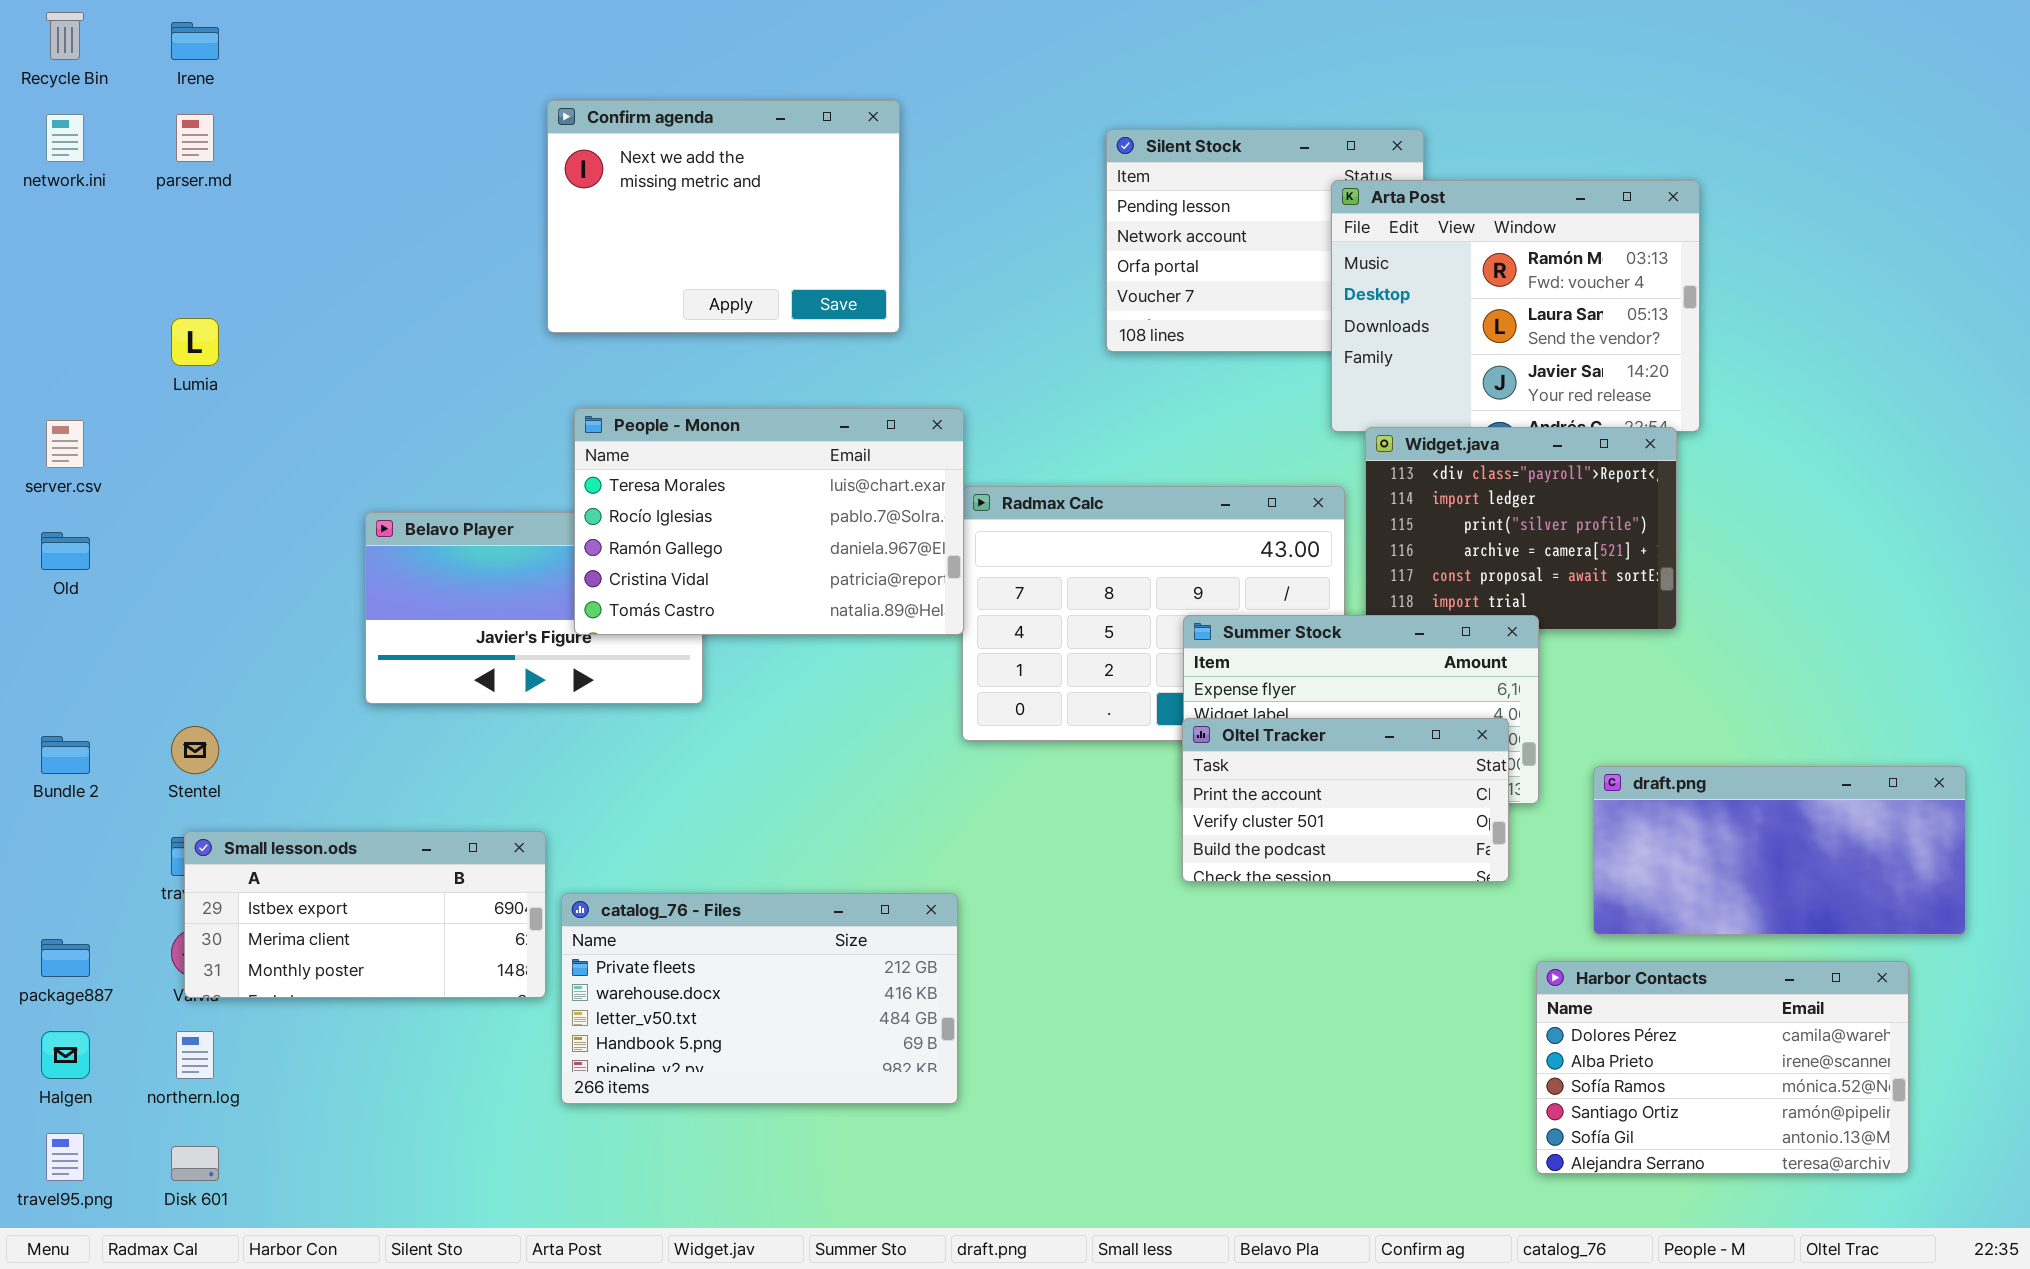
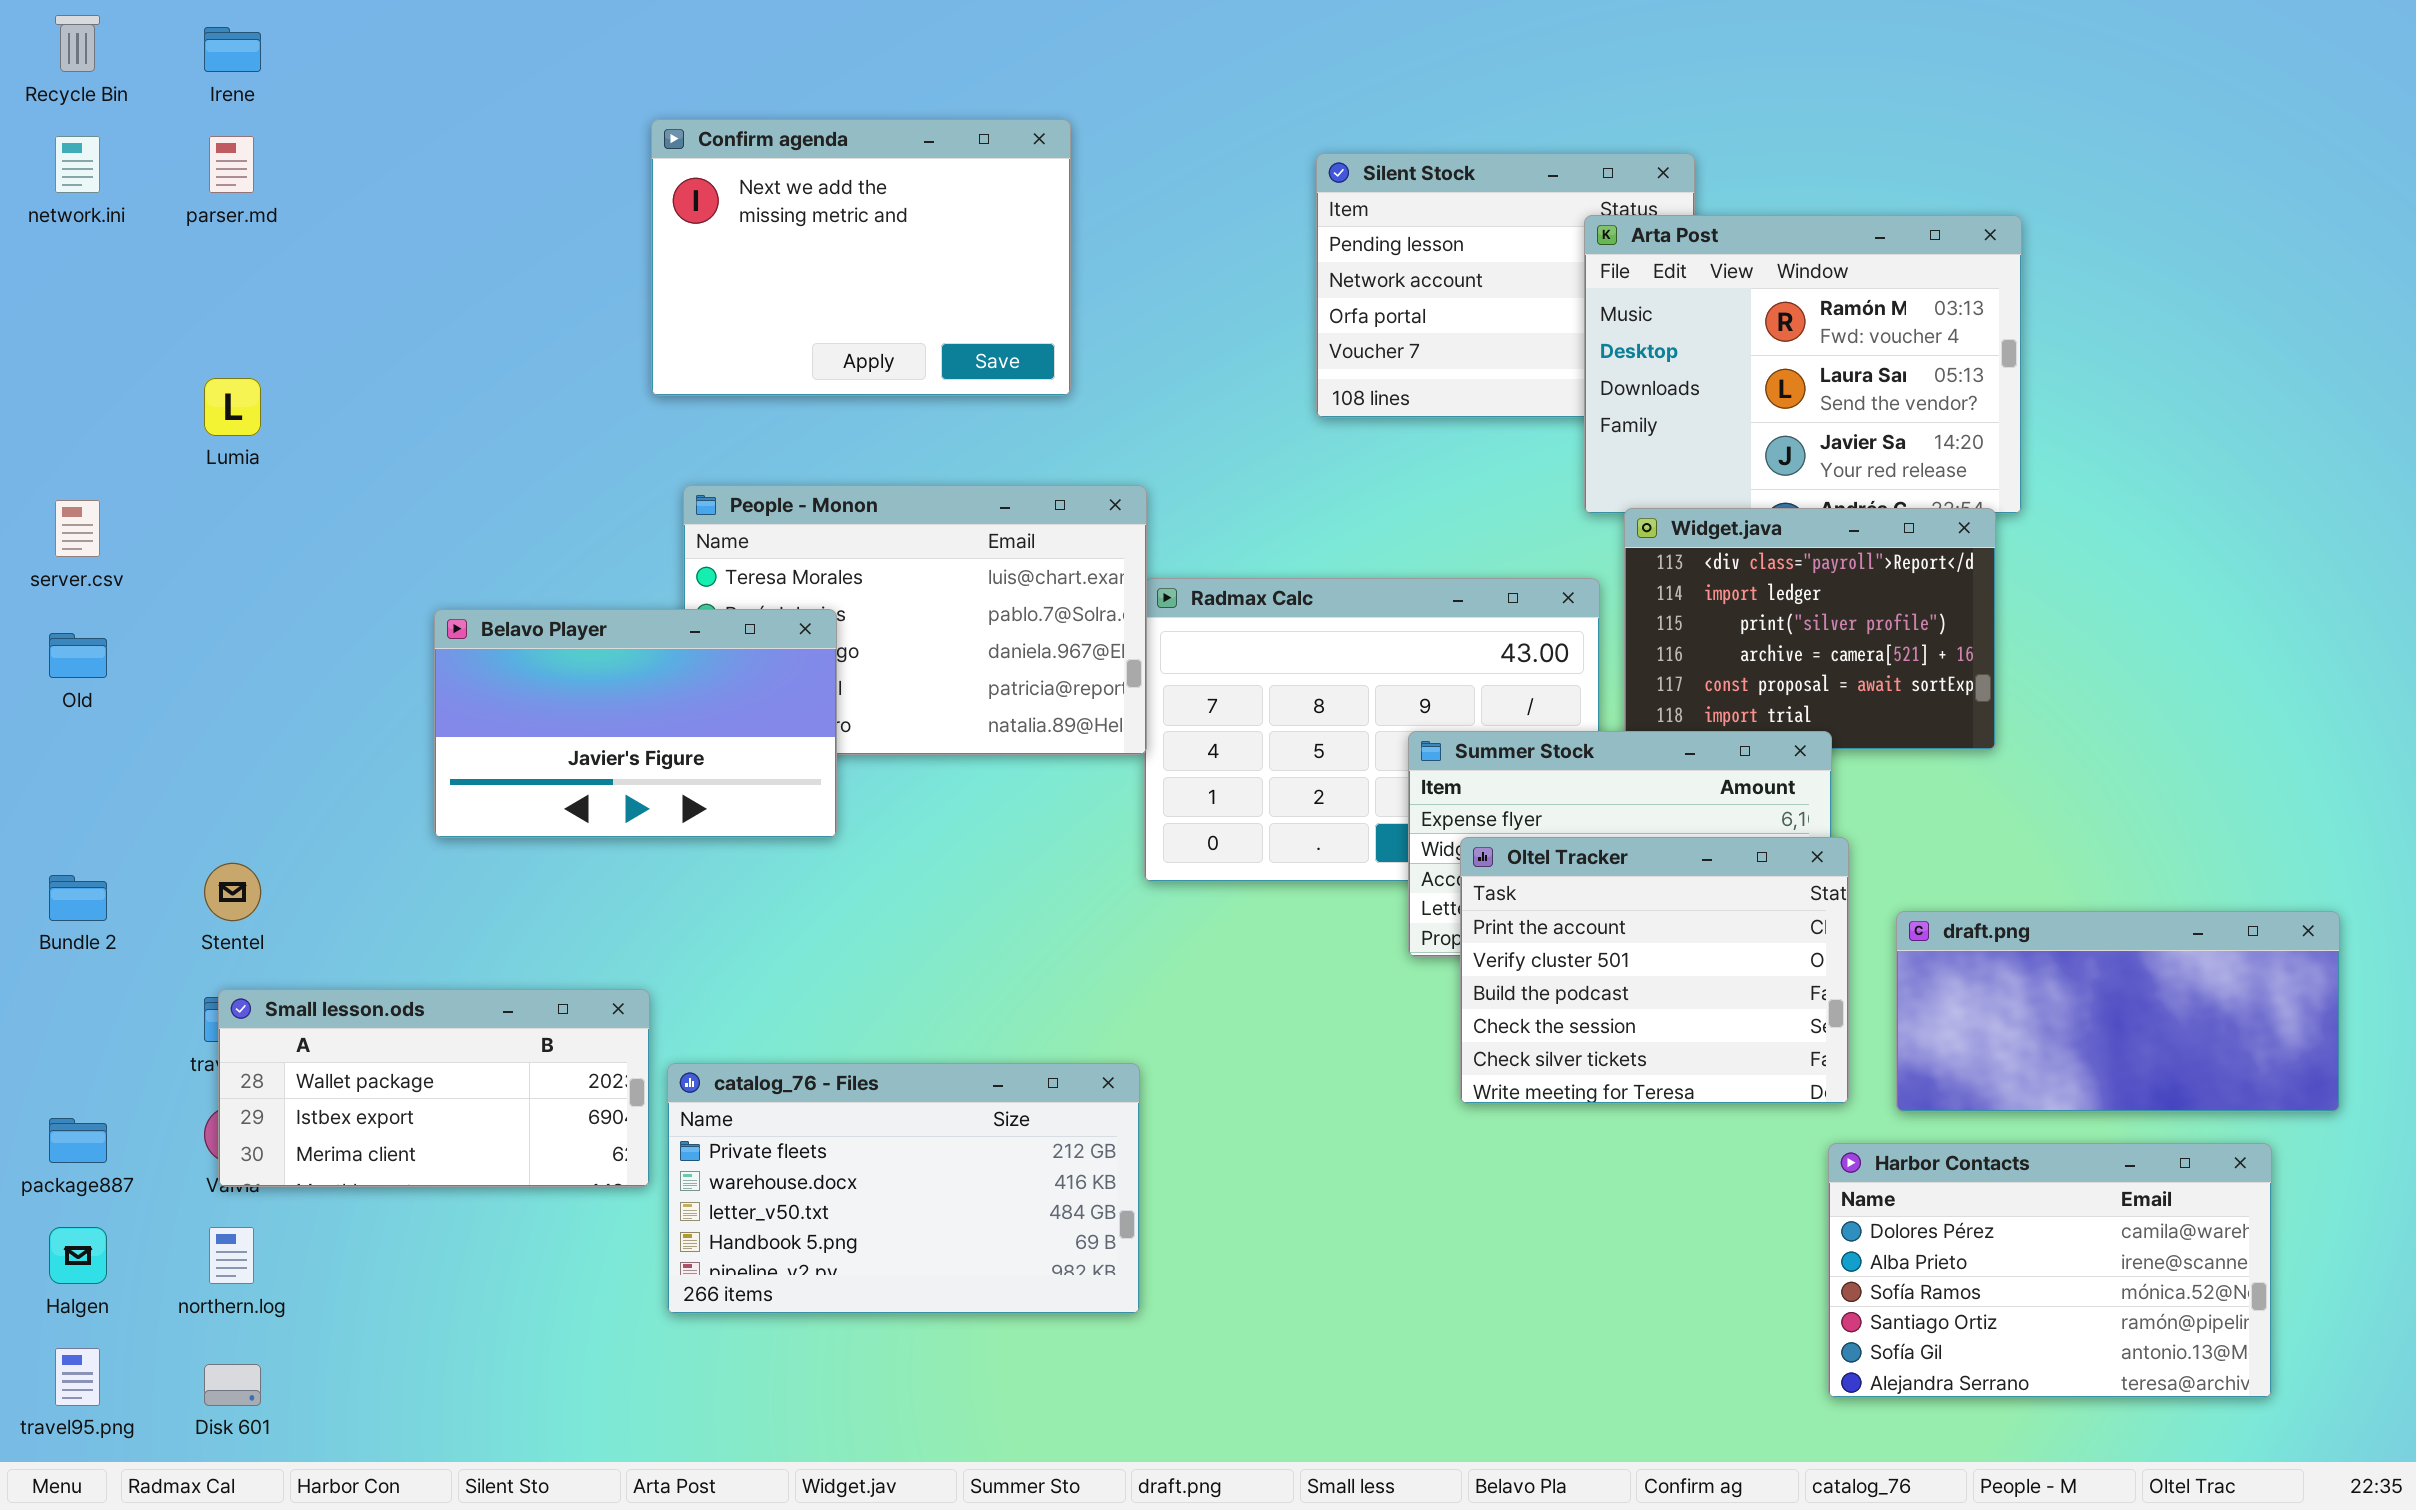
Belavo Player: [365,512,703,704] -> [434,609,837,838], raised
Oltel Tracker: [1182,718,1509,882] -> [1460,837,1849,1104], moved, resized
Small lesson.ods: [184,831,546,998] -> [218,989,650,1187], scrolled up 1 row

